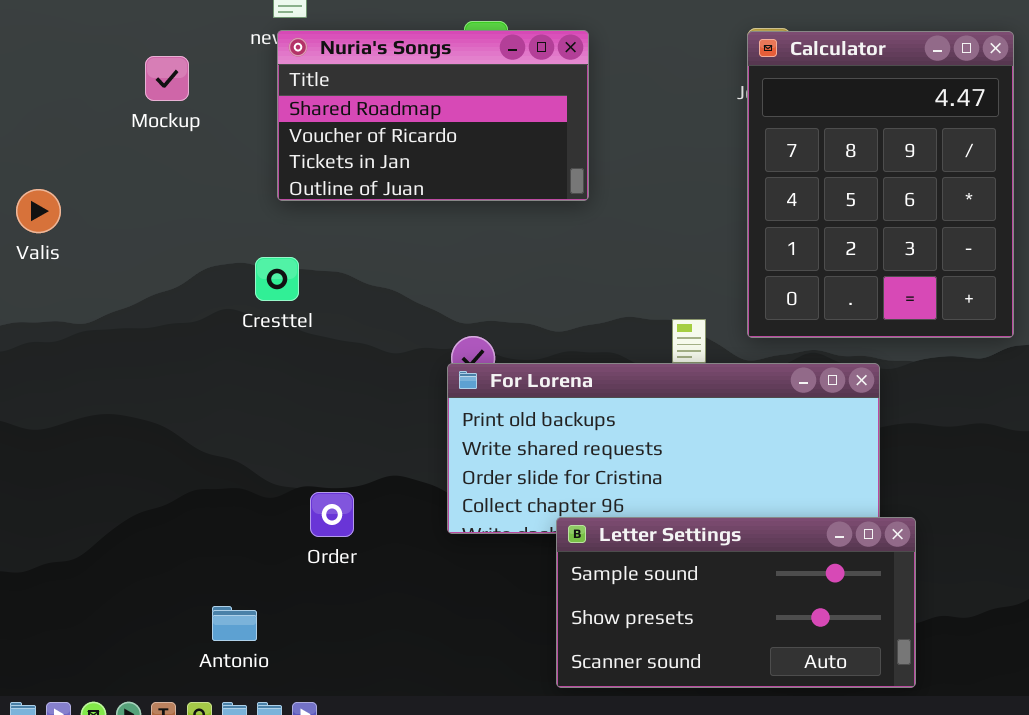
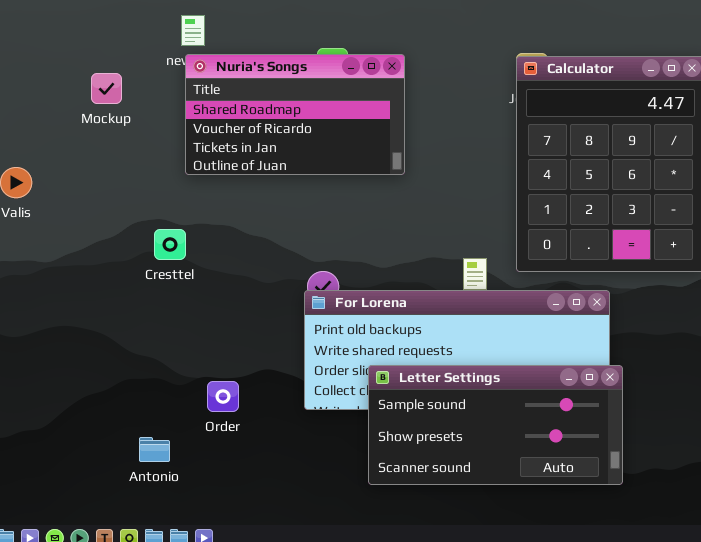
Cresttel: [255,257,299,301] -> [154,229,186,260], moved
Letter Settings: [556,517,916,688] -> [368,365,623,485], moved
Antonio: [212,606,257,641] -> [139,437,170,462], moved

